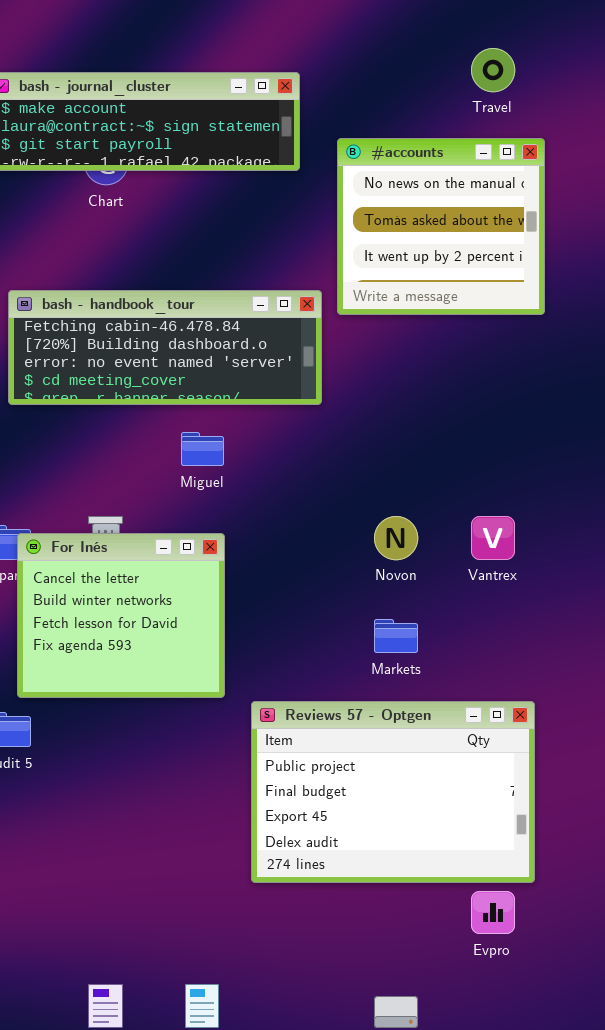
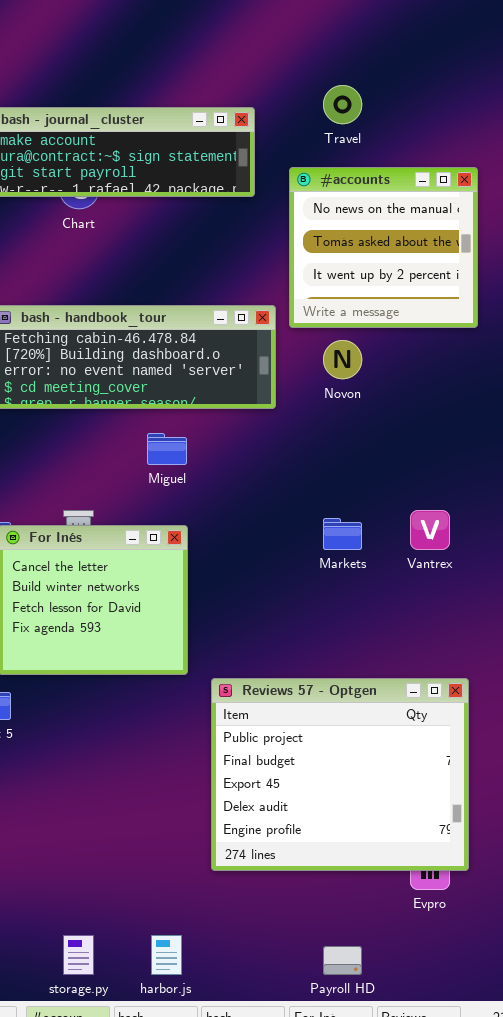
Travel: [471,48,515,92] -> [323,85,362,124], moved
Novon: [374,516,418,560] -> [323,340,362,379], moved
Markets: [374,619,418,653] -> [323,518,362,550], moved
Reviews 57 - Optgen: [251,701,535,883] -> [211,678,469,871], resized

